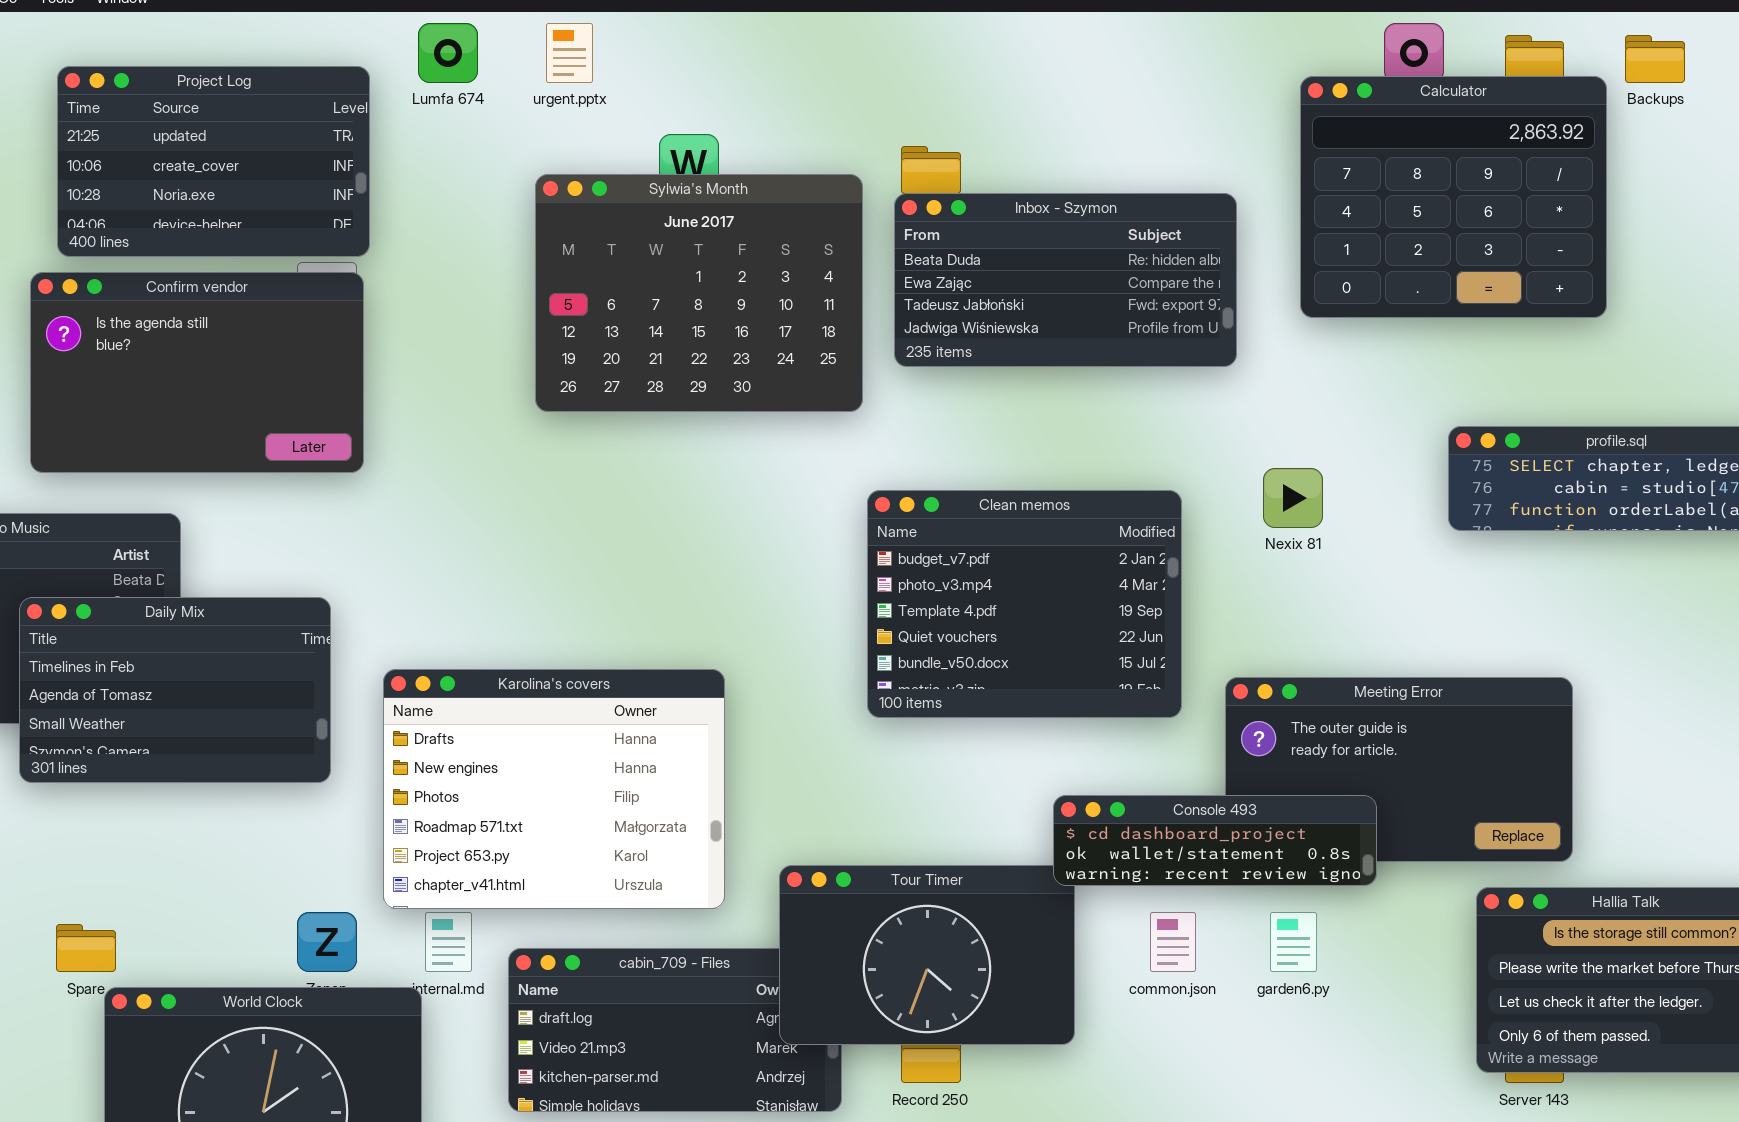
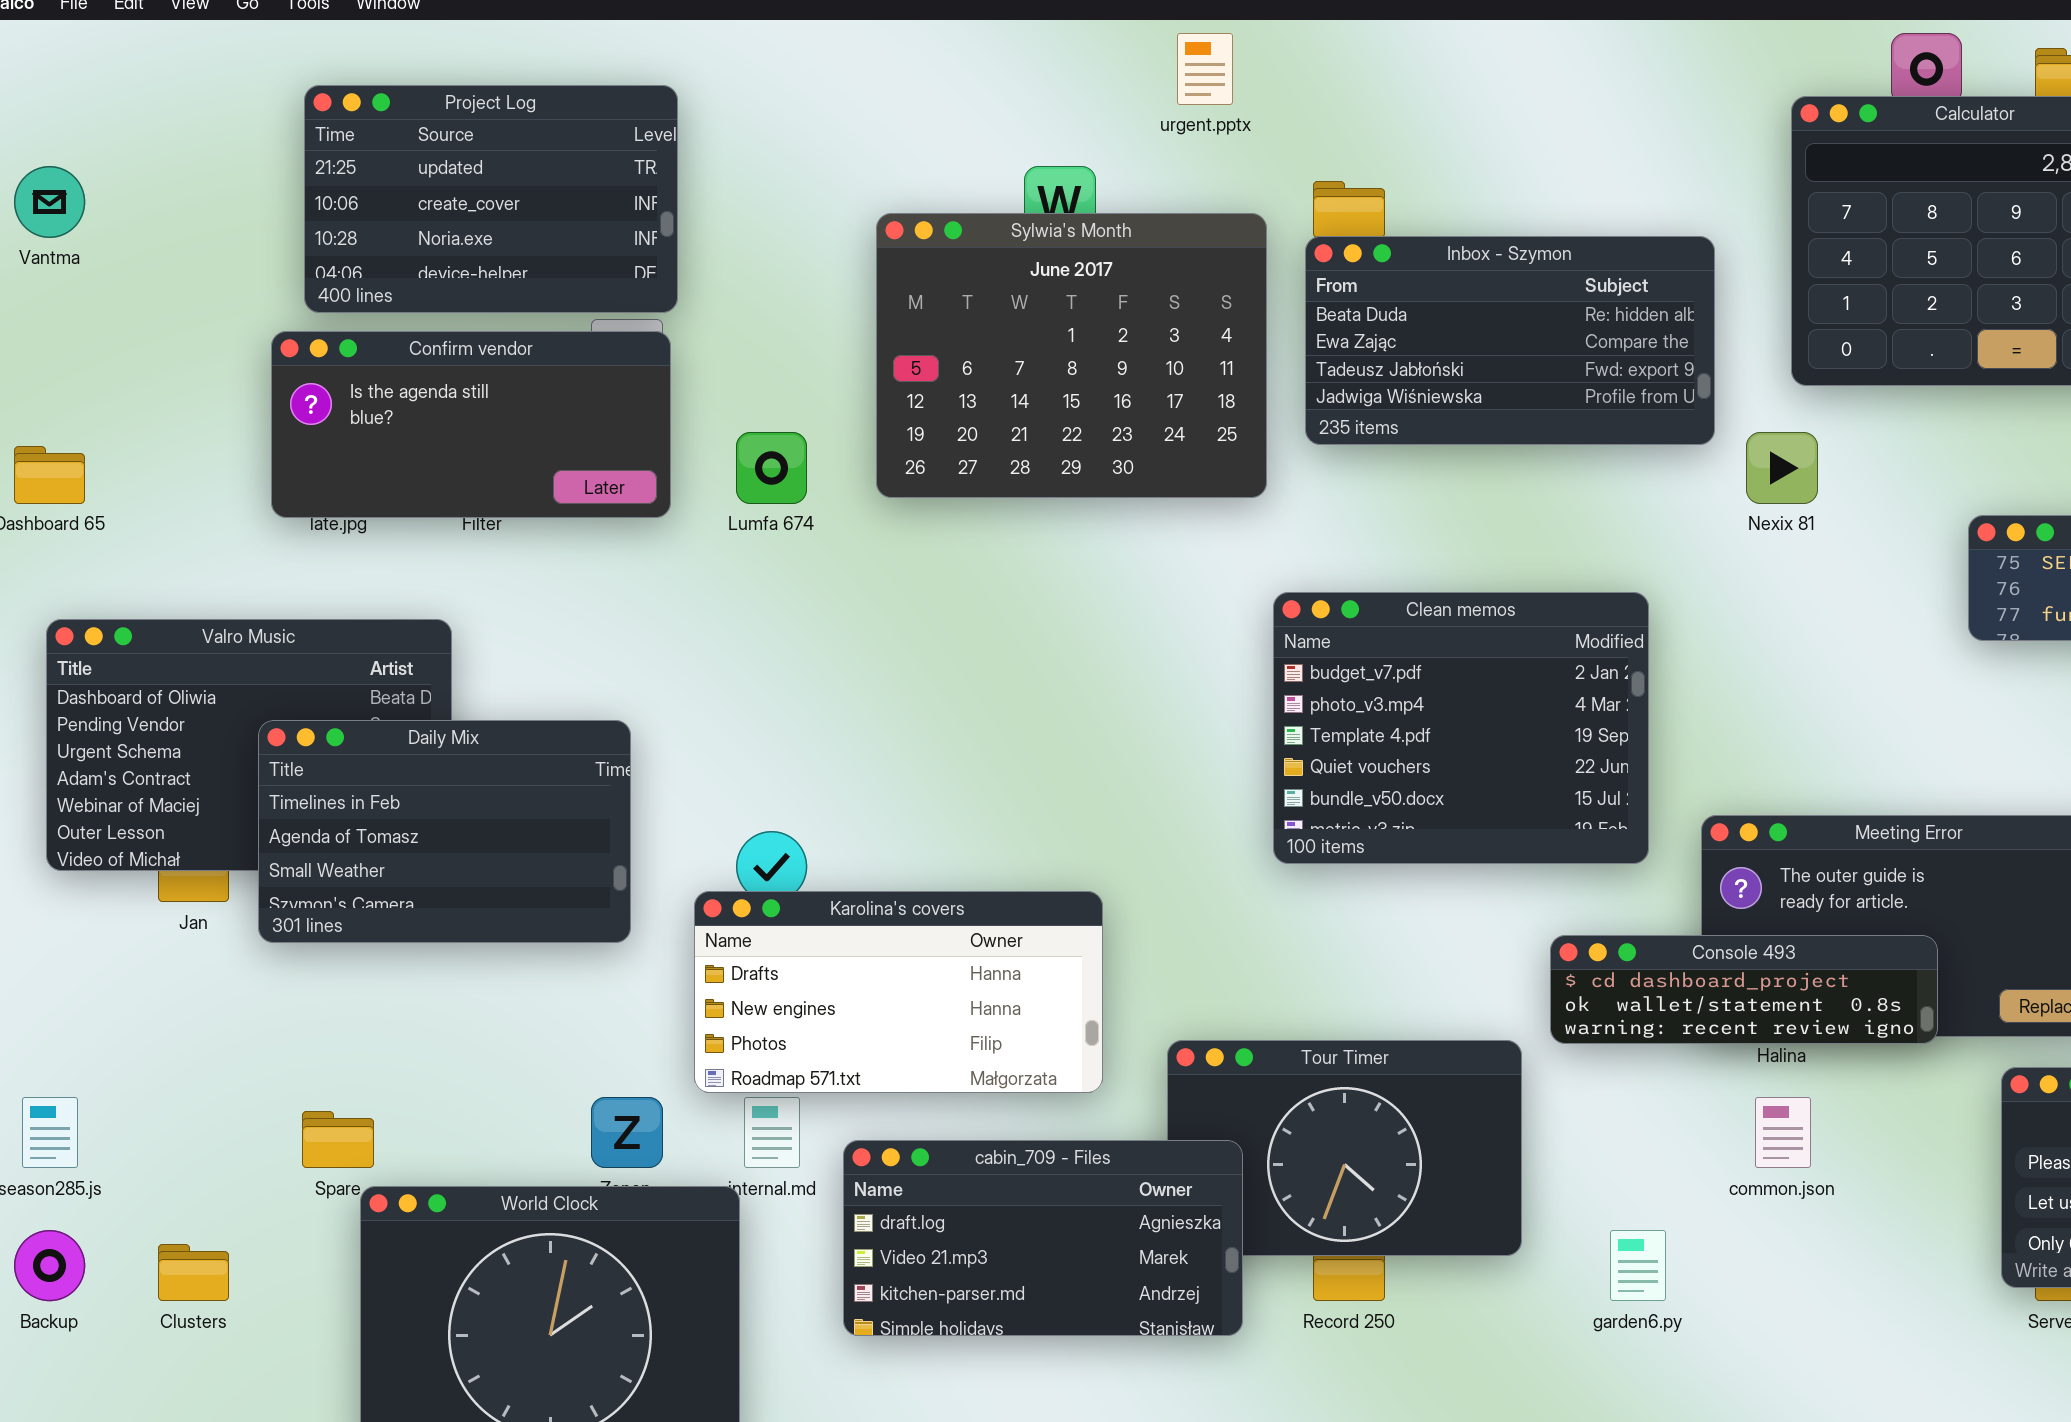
Lumfa 674: [418,23,478,83] -> [736,432,807,504], moved
urgent.pptx: [546,23,593,83] -> [1177,33,1233,105], moved
Confirm vendor: [30,272,364,473] -> [271,331,671,518], resized
Nexix 81: [1263,468,1323,528] -> [1746,432,1818,504], moved
Karolina's covers: [383,669,725,909] -> [694,891,1103,1093], resized
Console 493: [1053,795,1377,886] -> [1550,935,1938,1044], moved
common.json: [1150,912,1196,972] -> [1755,1097,1811,1168], moved
garden6.py: [1270,912,1317,972] -> [1610,1230,1666,1301], moved
cabin_709 - Files: [508,948,842,1112] -> [843,1140,1243,1336], raised

